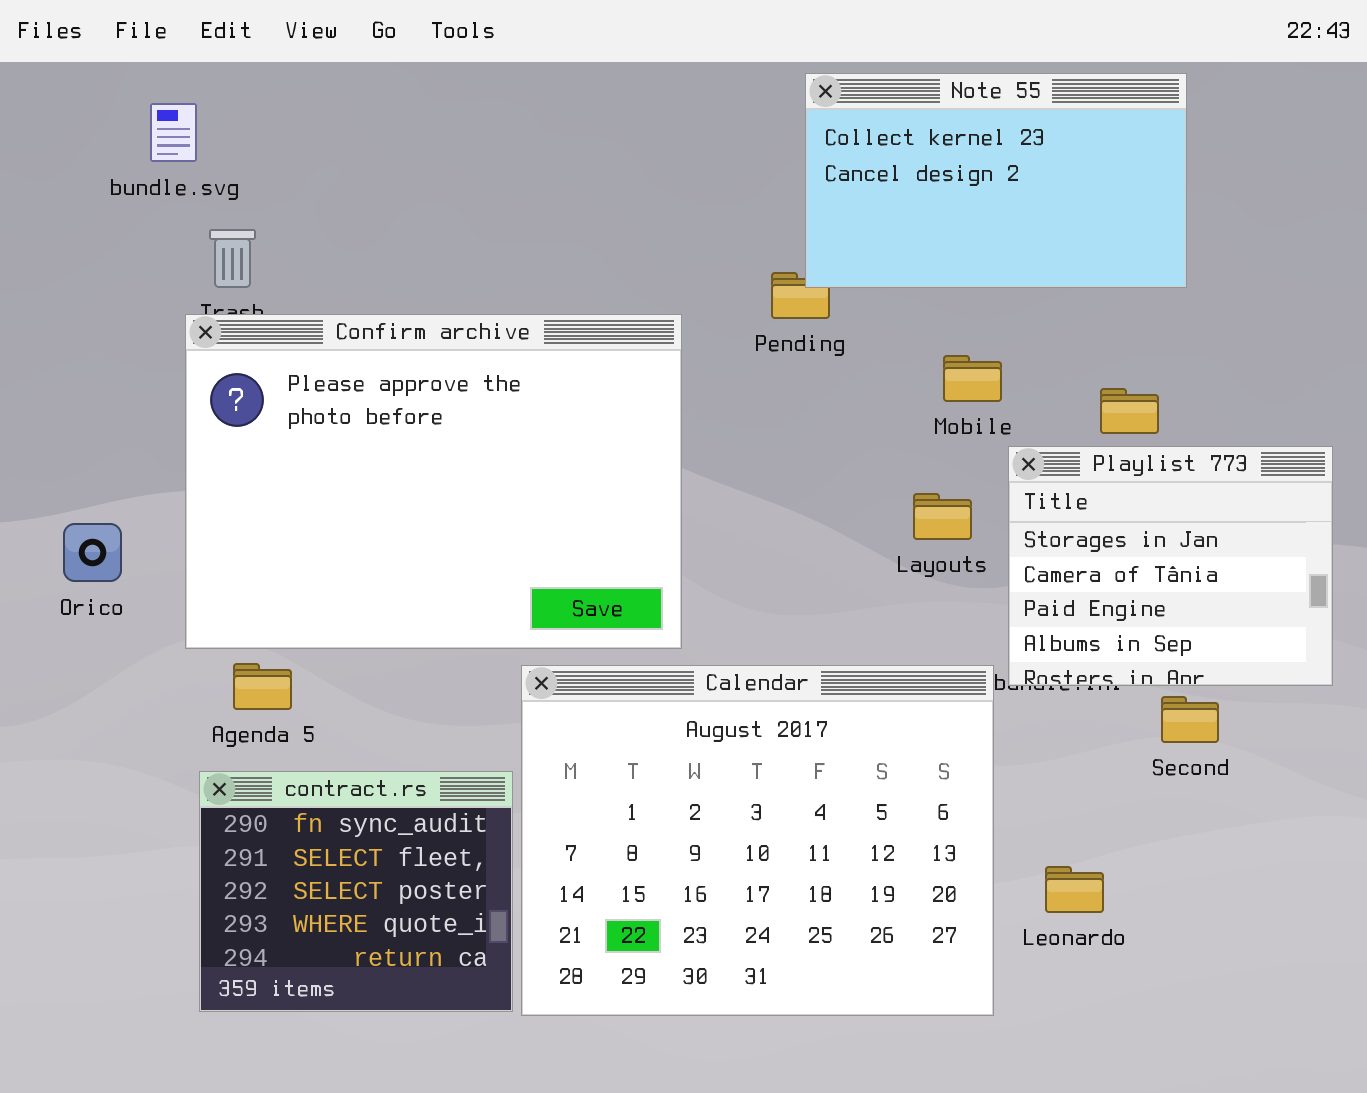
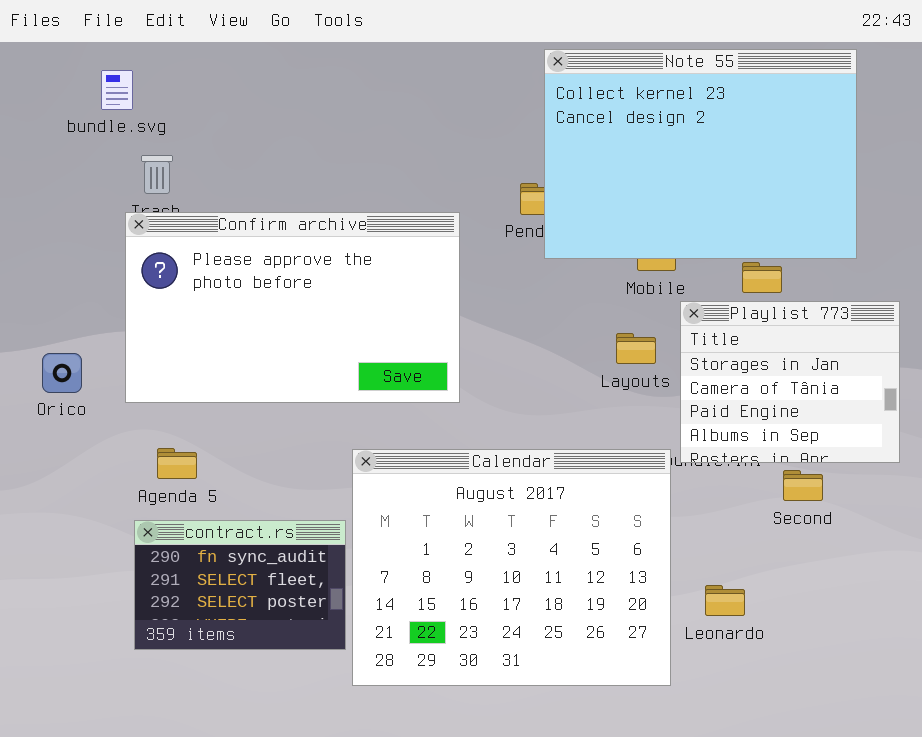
Note 55: [805,73,1187,288] -> [544,49,857,259], resized
Confirm archive: [185,314,682,649] -> [125,212,460,403], resized
contract.rs: [199,771,513,1012] -> [134,520,346,650], resized

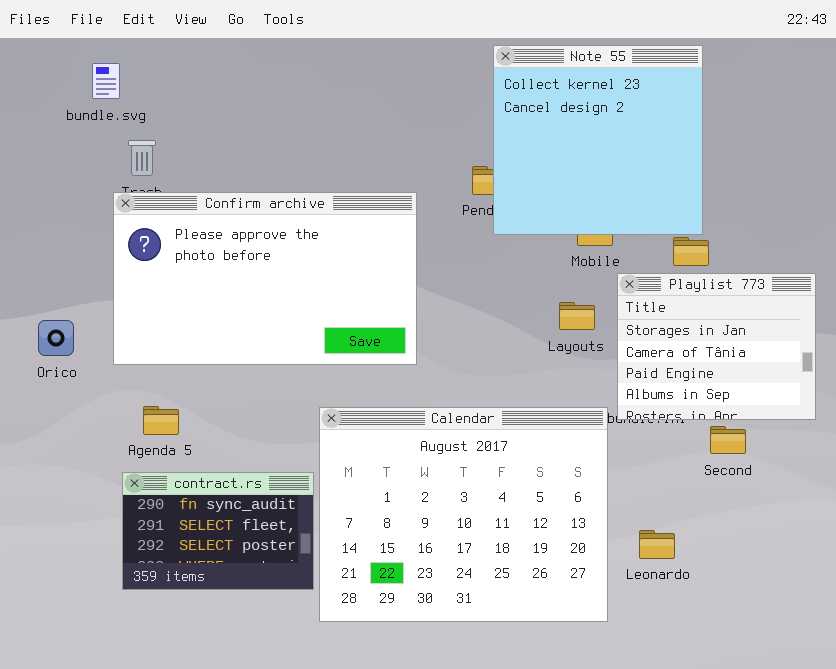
Note 55: [544,49,857,259] -> [493,45,703,235], resized

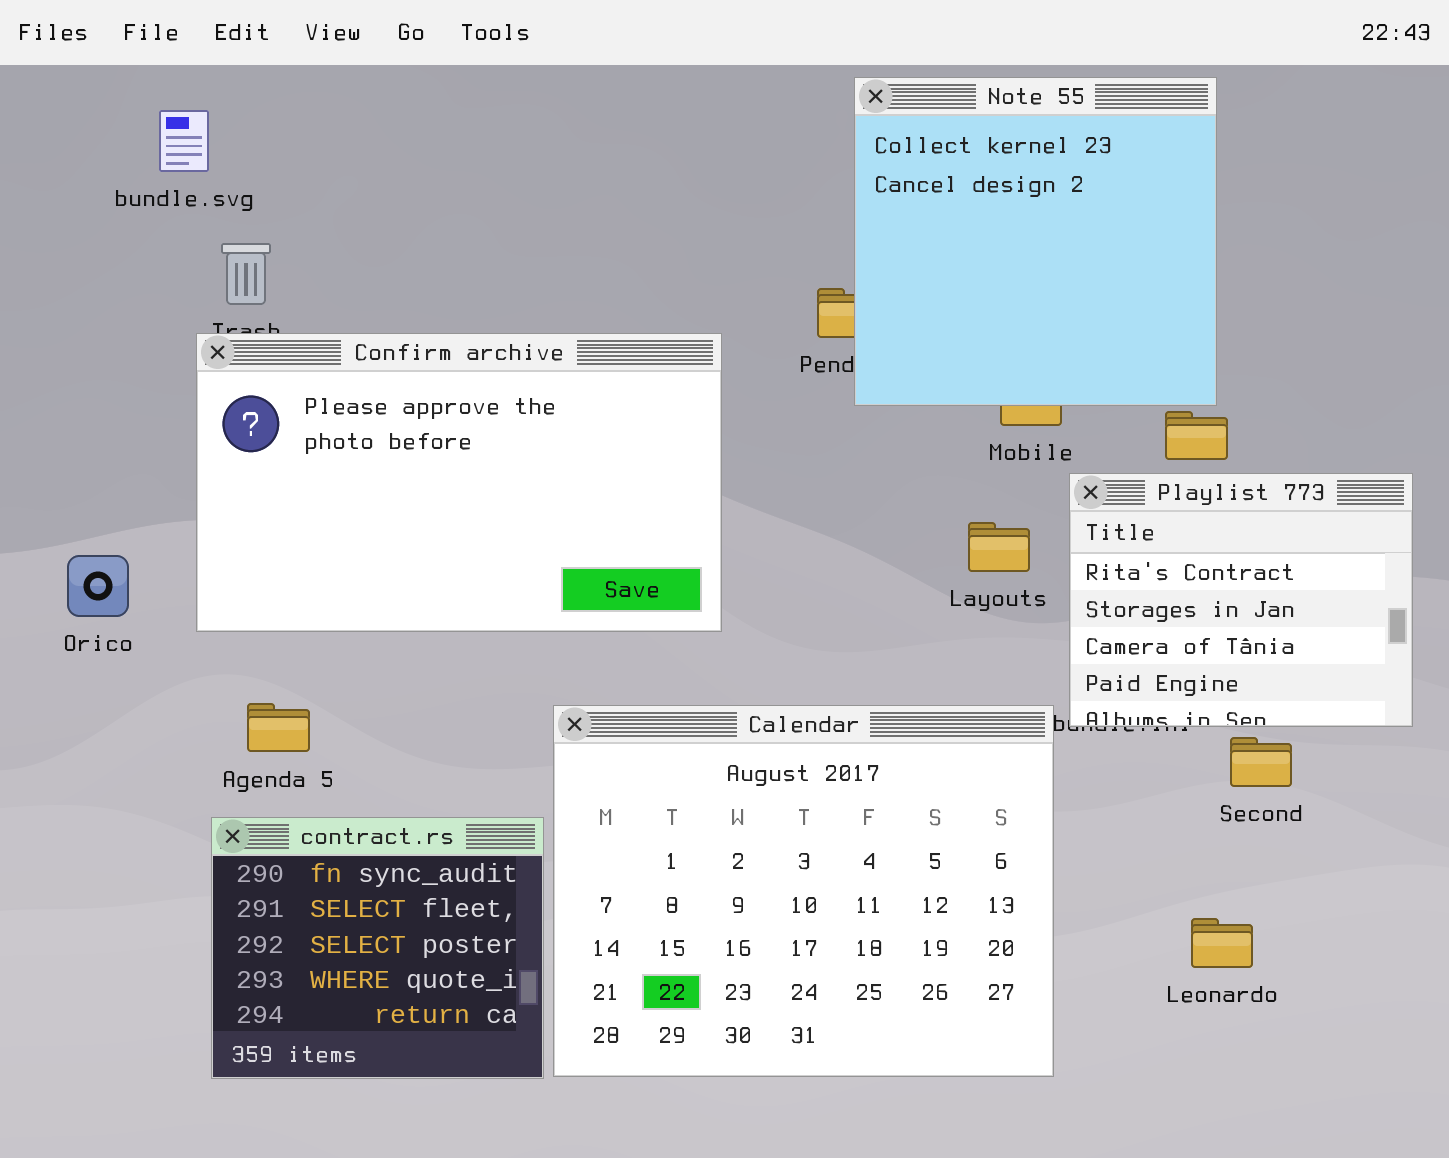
Playlist 773: [617,273,816,420] -> [1069,473,1413,727], scrolled up 1 row
contract.rs: [122,472,314,590] -> [211,817,544,1079], resized
Leonardo: [639,530,675,559] -> [1191,918,1253,968], moved

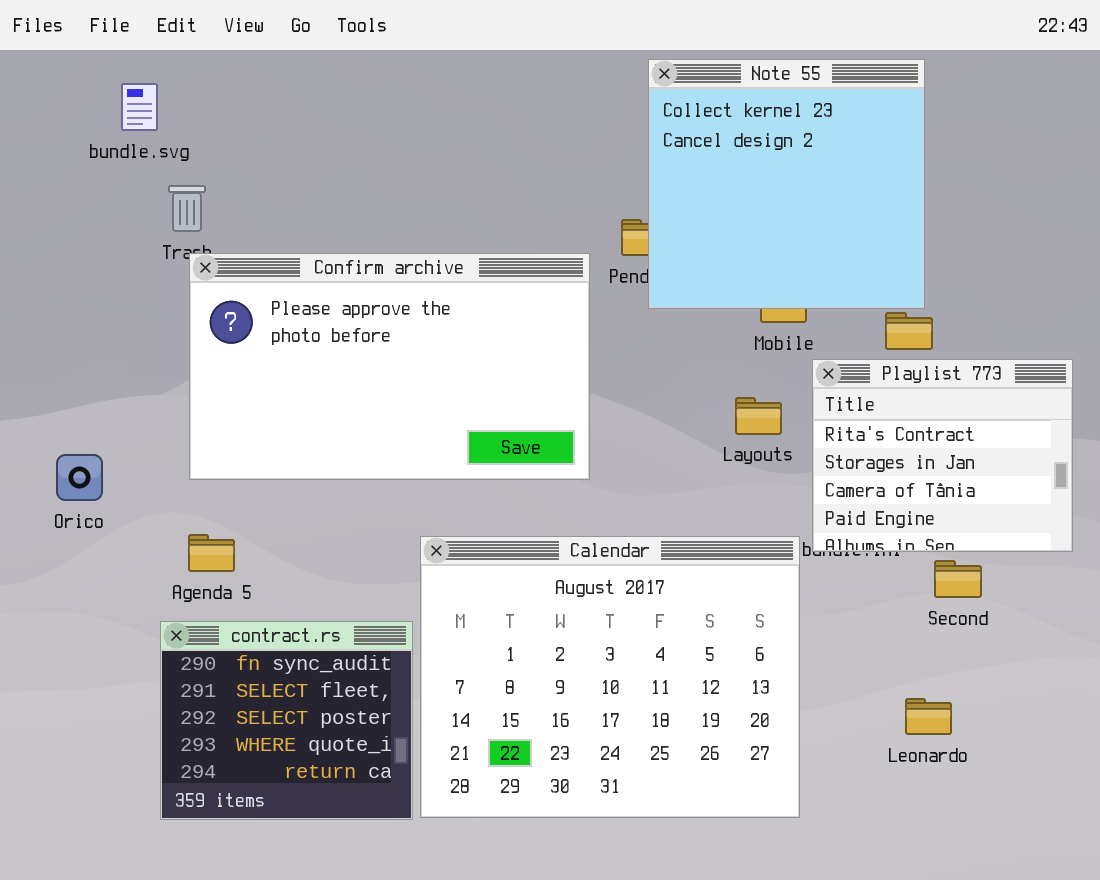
Confirm archive: [196,333,722,632] -> [189,253,590,480], moved
Orico: [67,555,129,617] -> [56,454,103,501], moved

